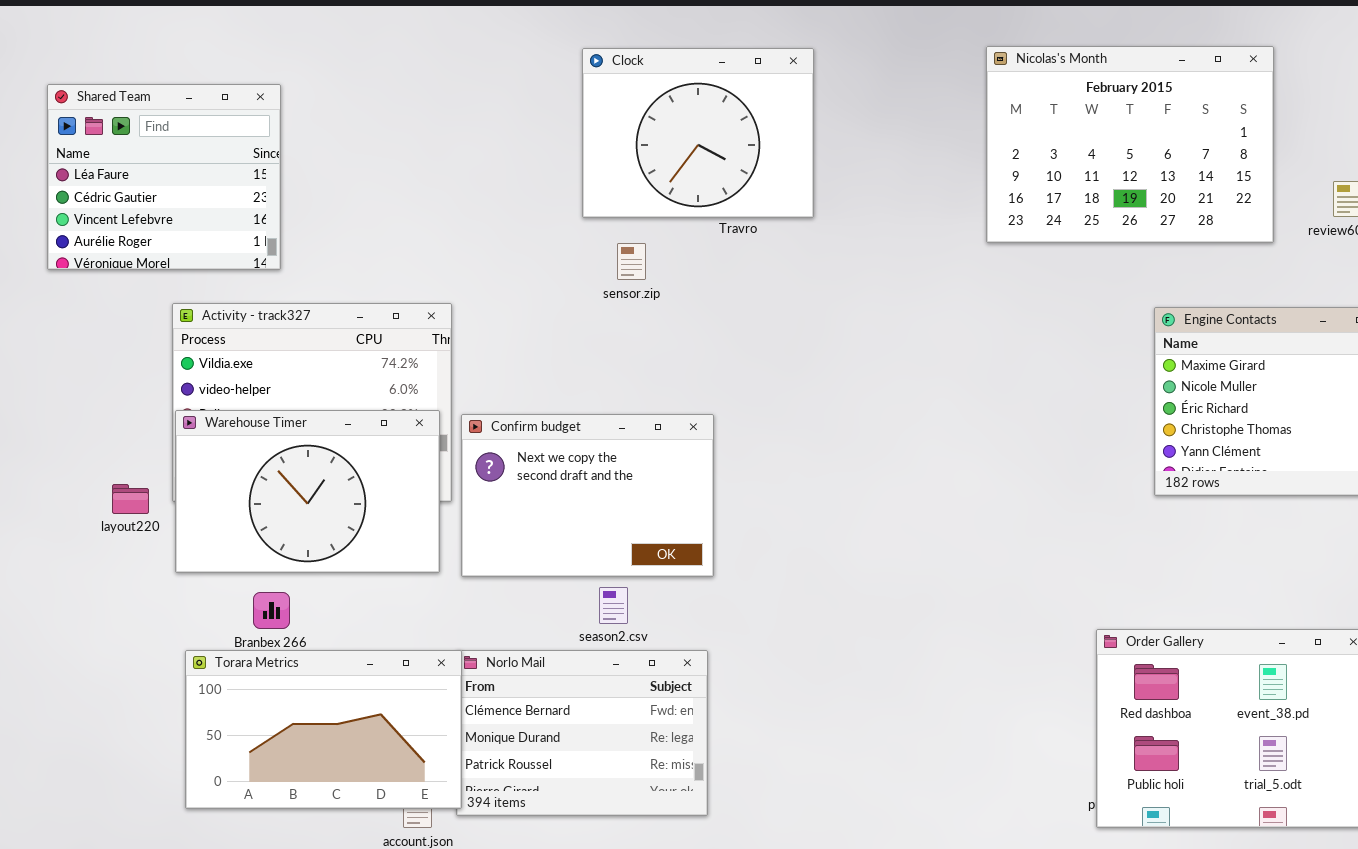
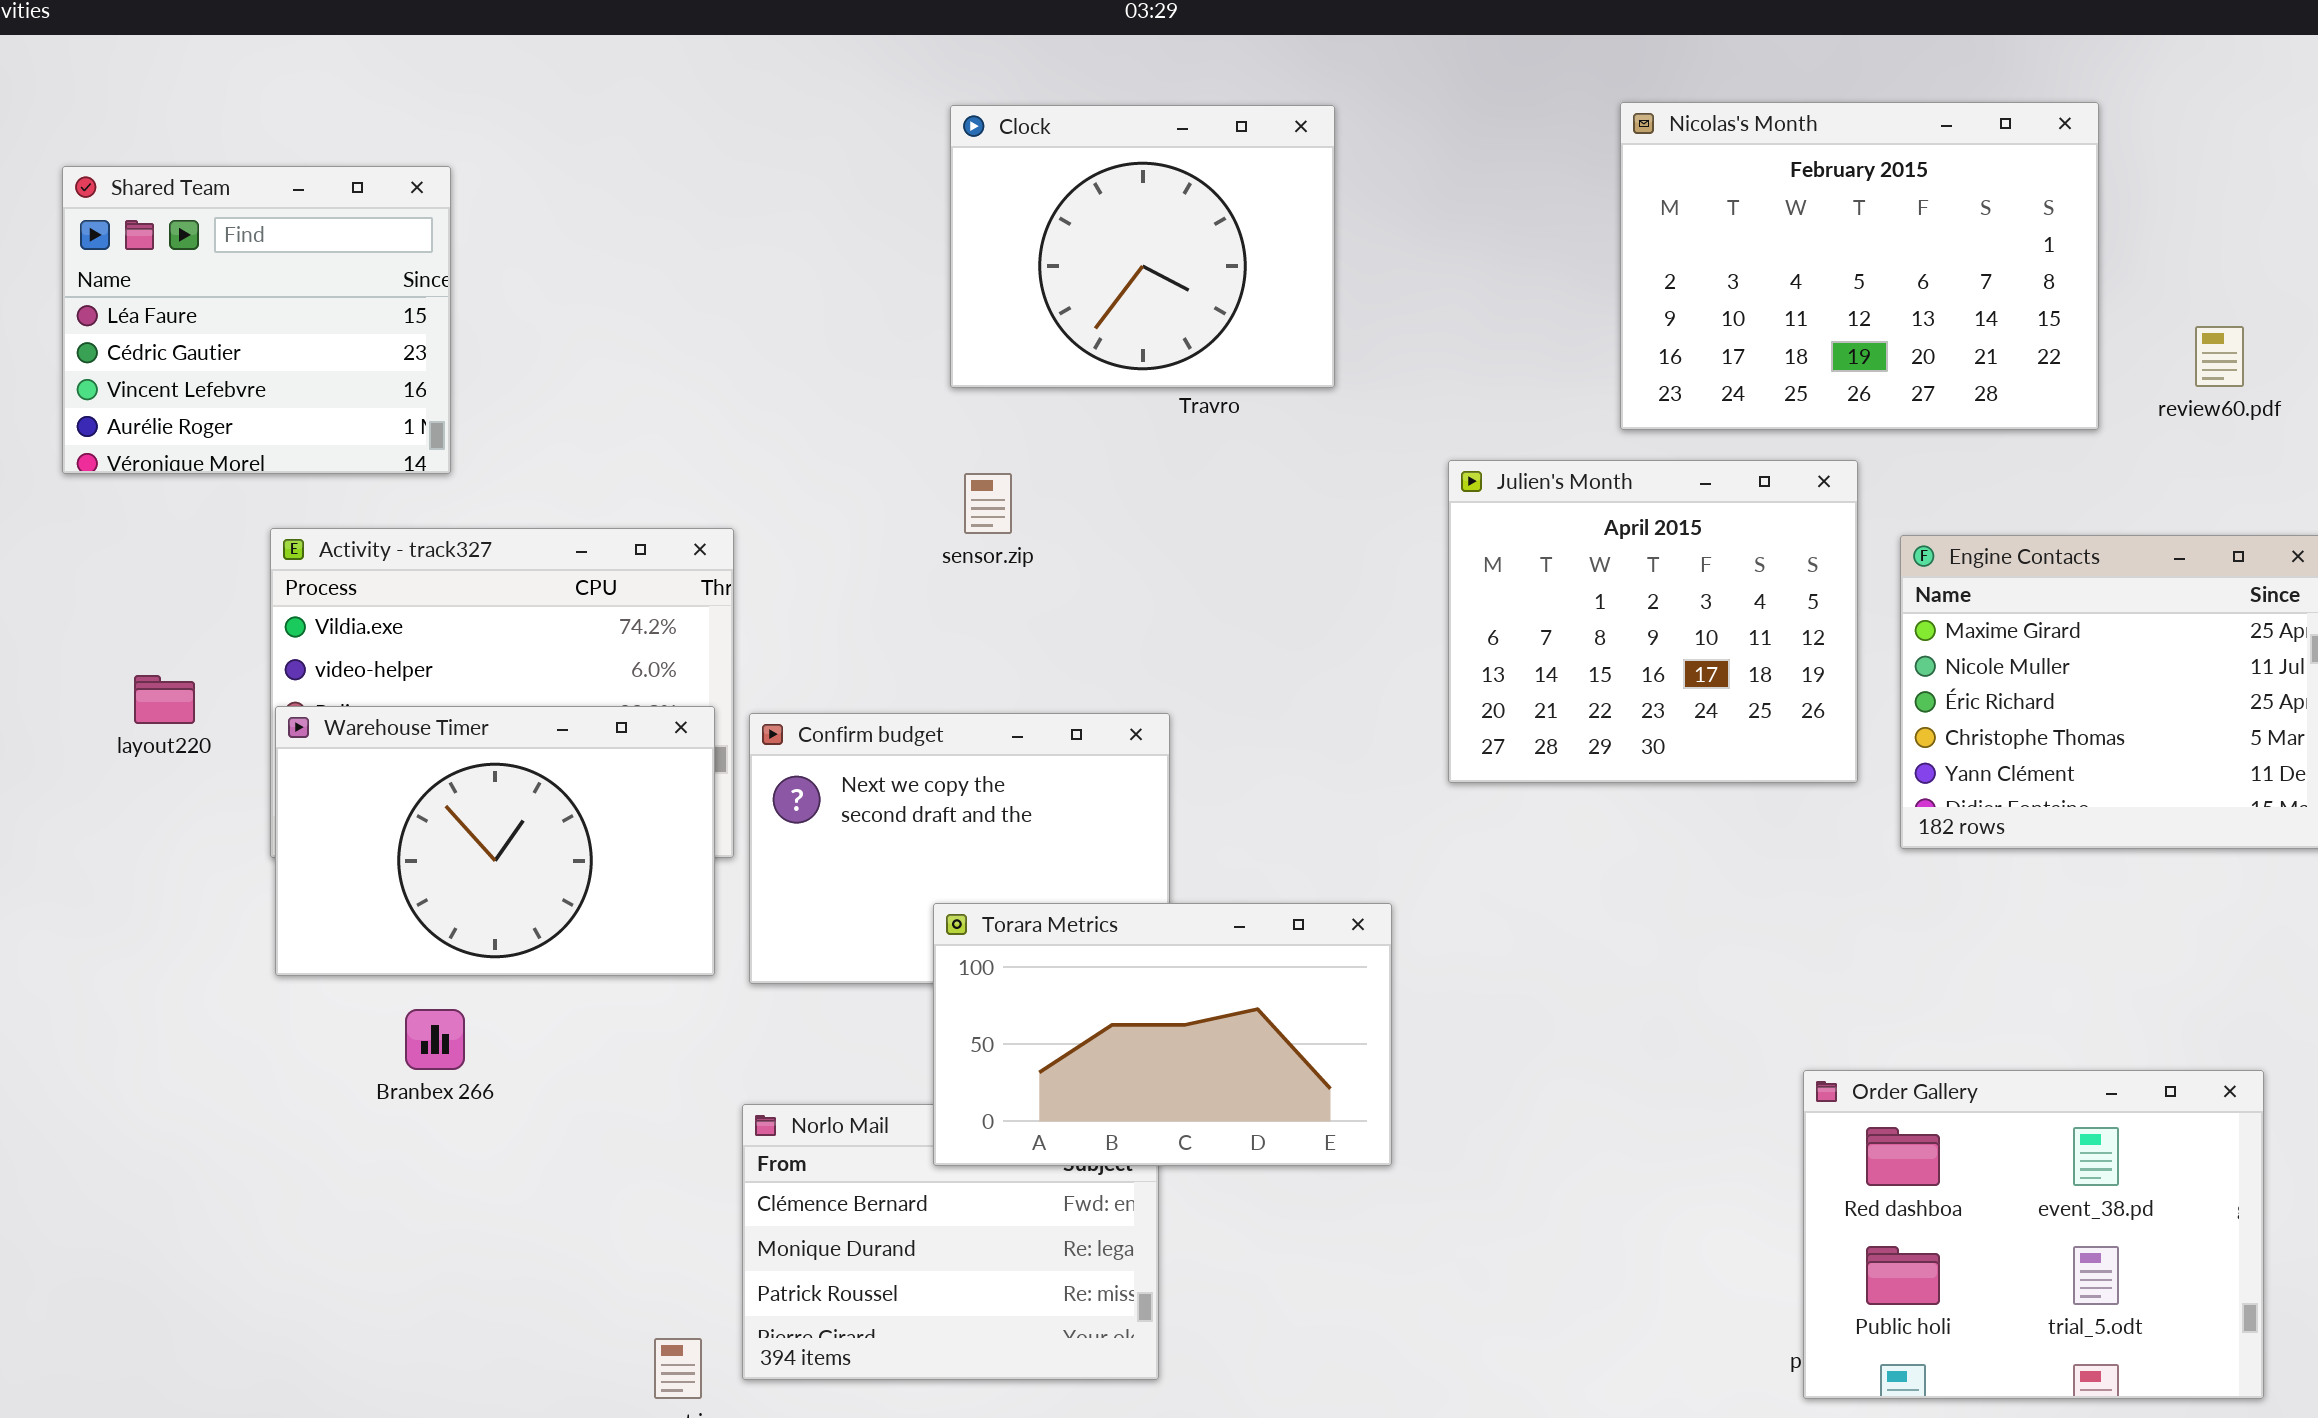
sensor.zip: [617,243,646,280] -> [964,473,1012,534], moved
Julien's Month: none -> [1448,460,1858,783], opened
layout220: [112,484,149,514] -> [134,675,195,724], moved
Torara Metrics: [185,650,462,809] -> [933,903,1392,1166], moved

